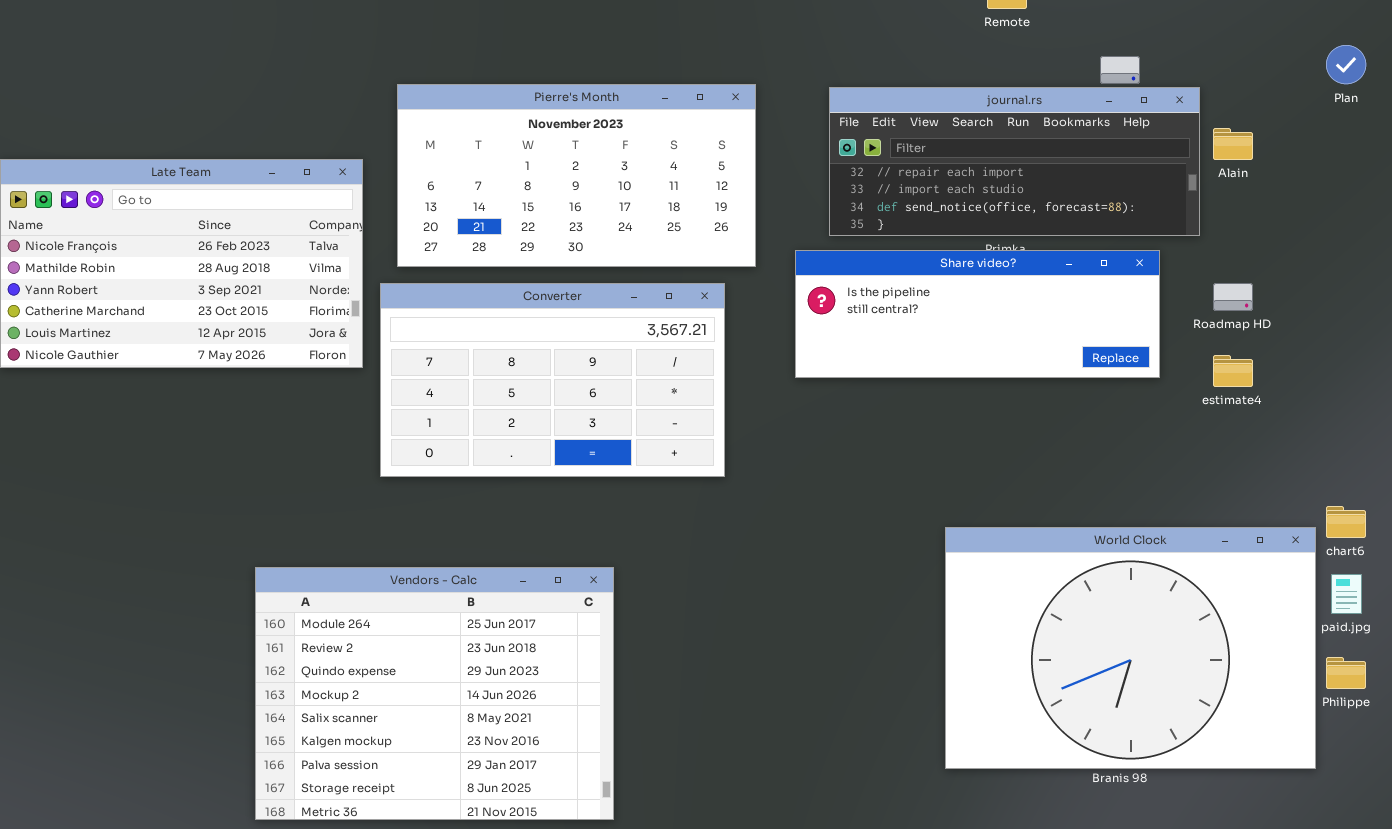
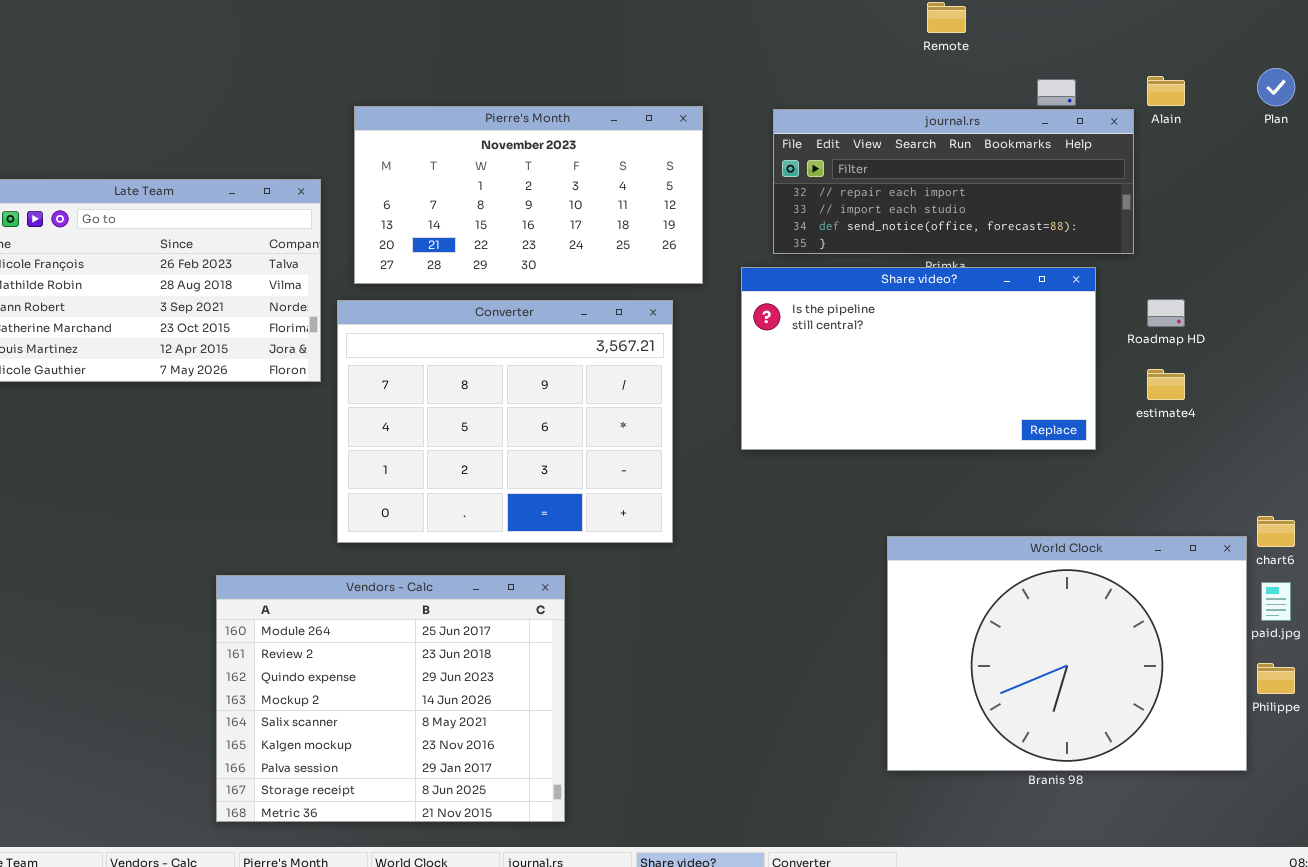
Alain: [1213,128,1253,160] -> [1147,76,1185,106], moved
Share video?: [795,250,1160,378] -> [741,267,1096,450], resized
Converter: [380,283,725,477] -> [337,300,673,543], resized

